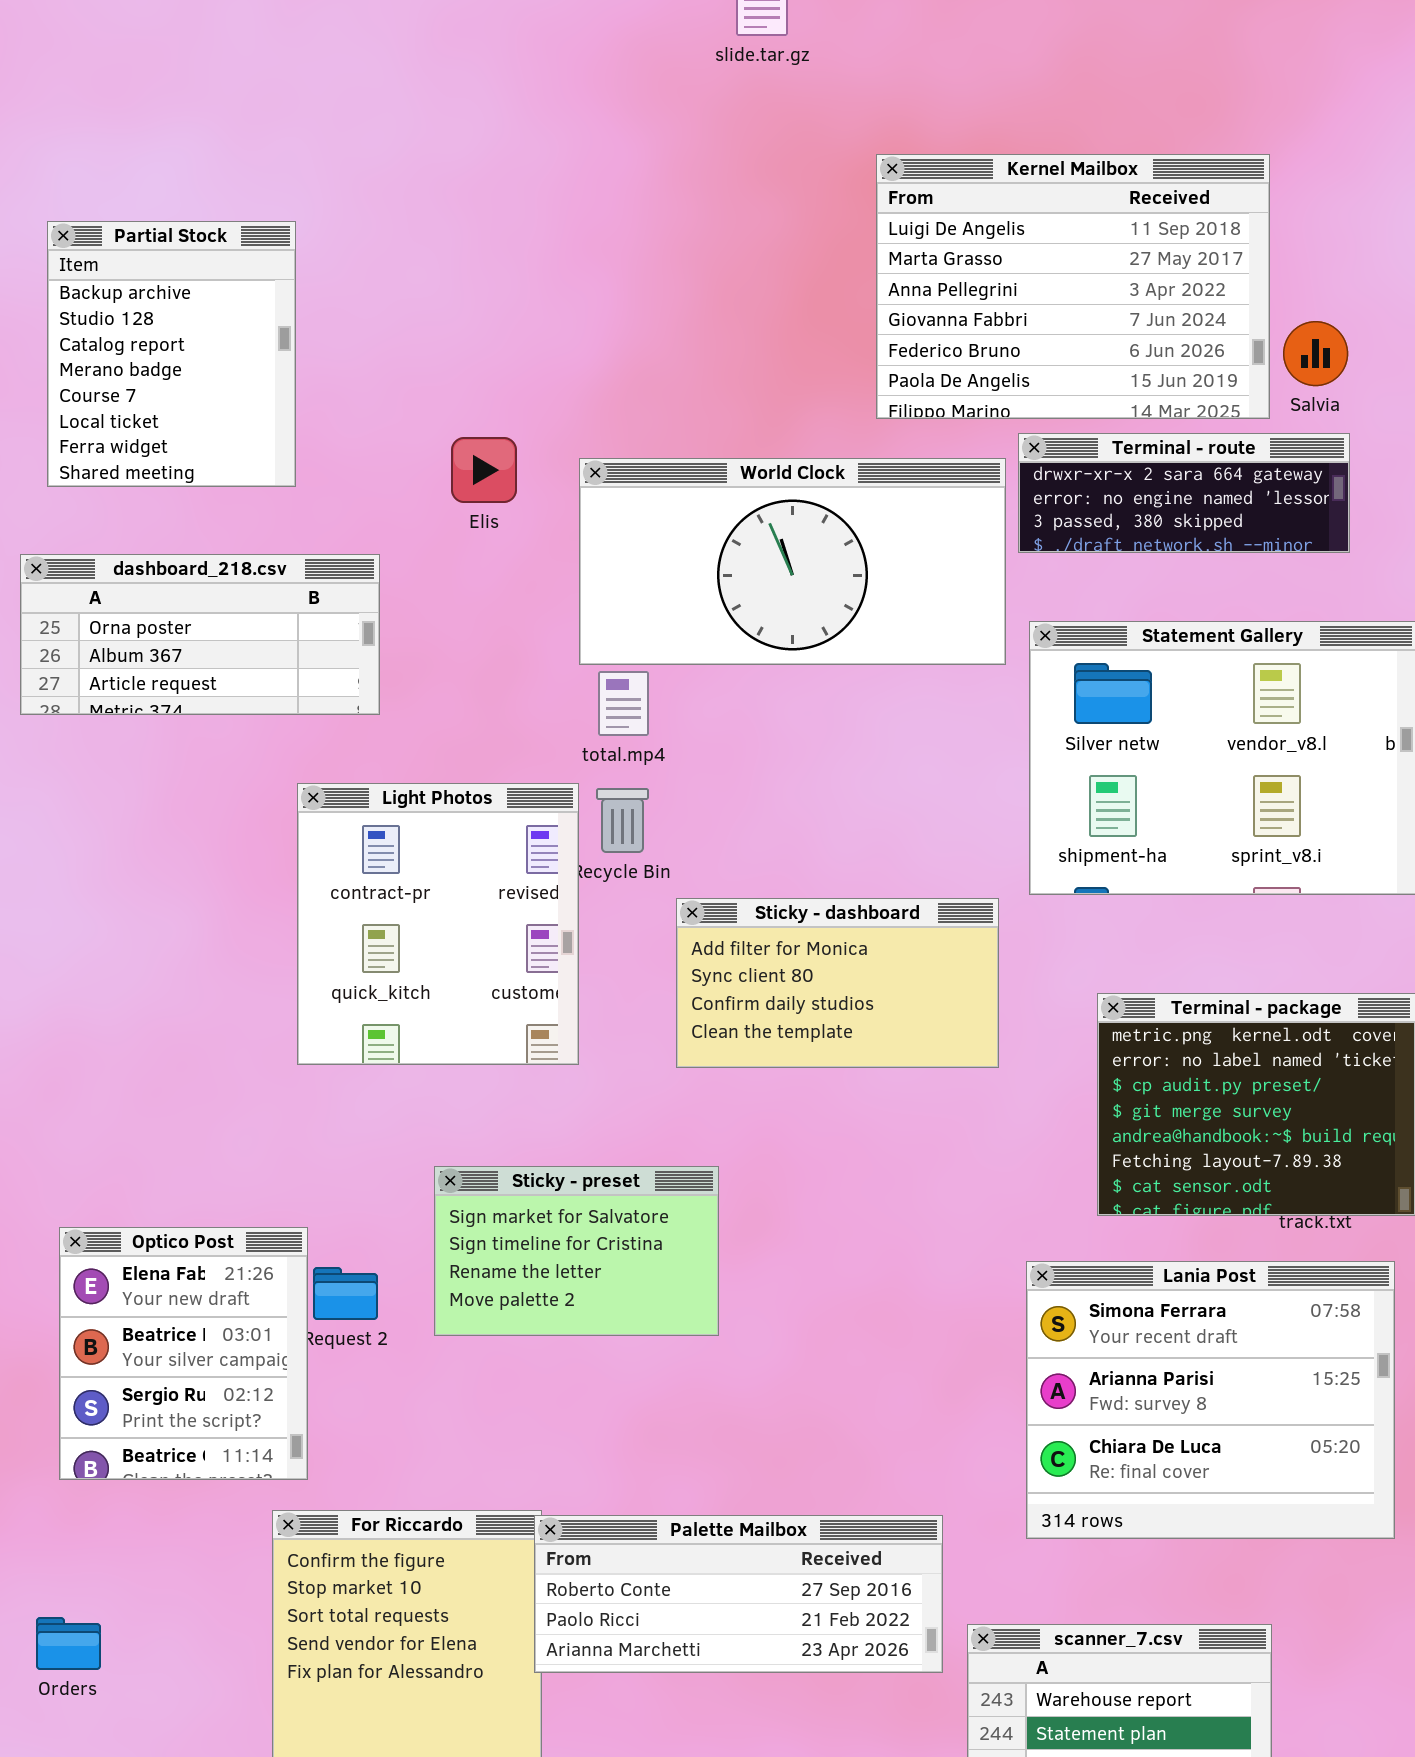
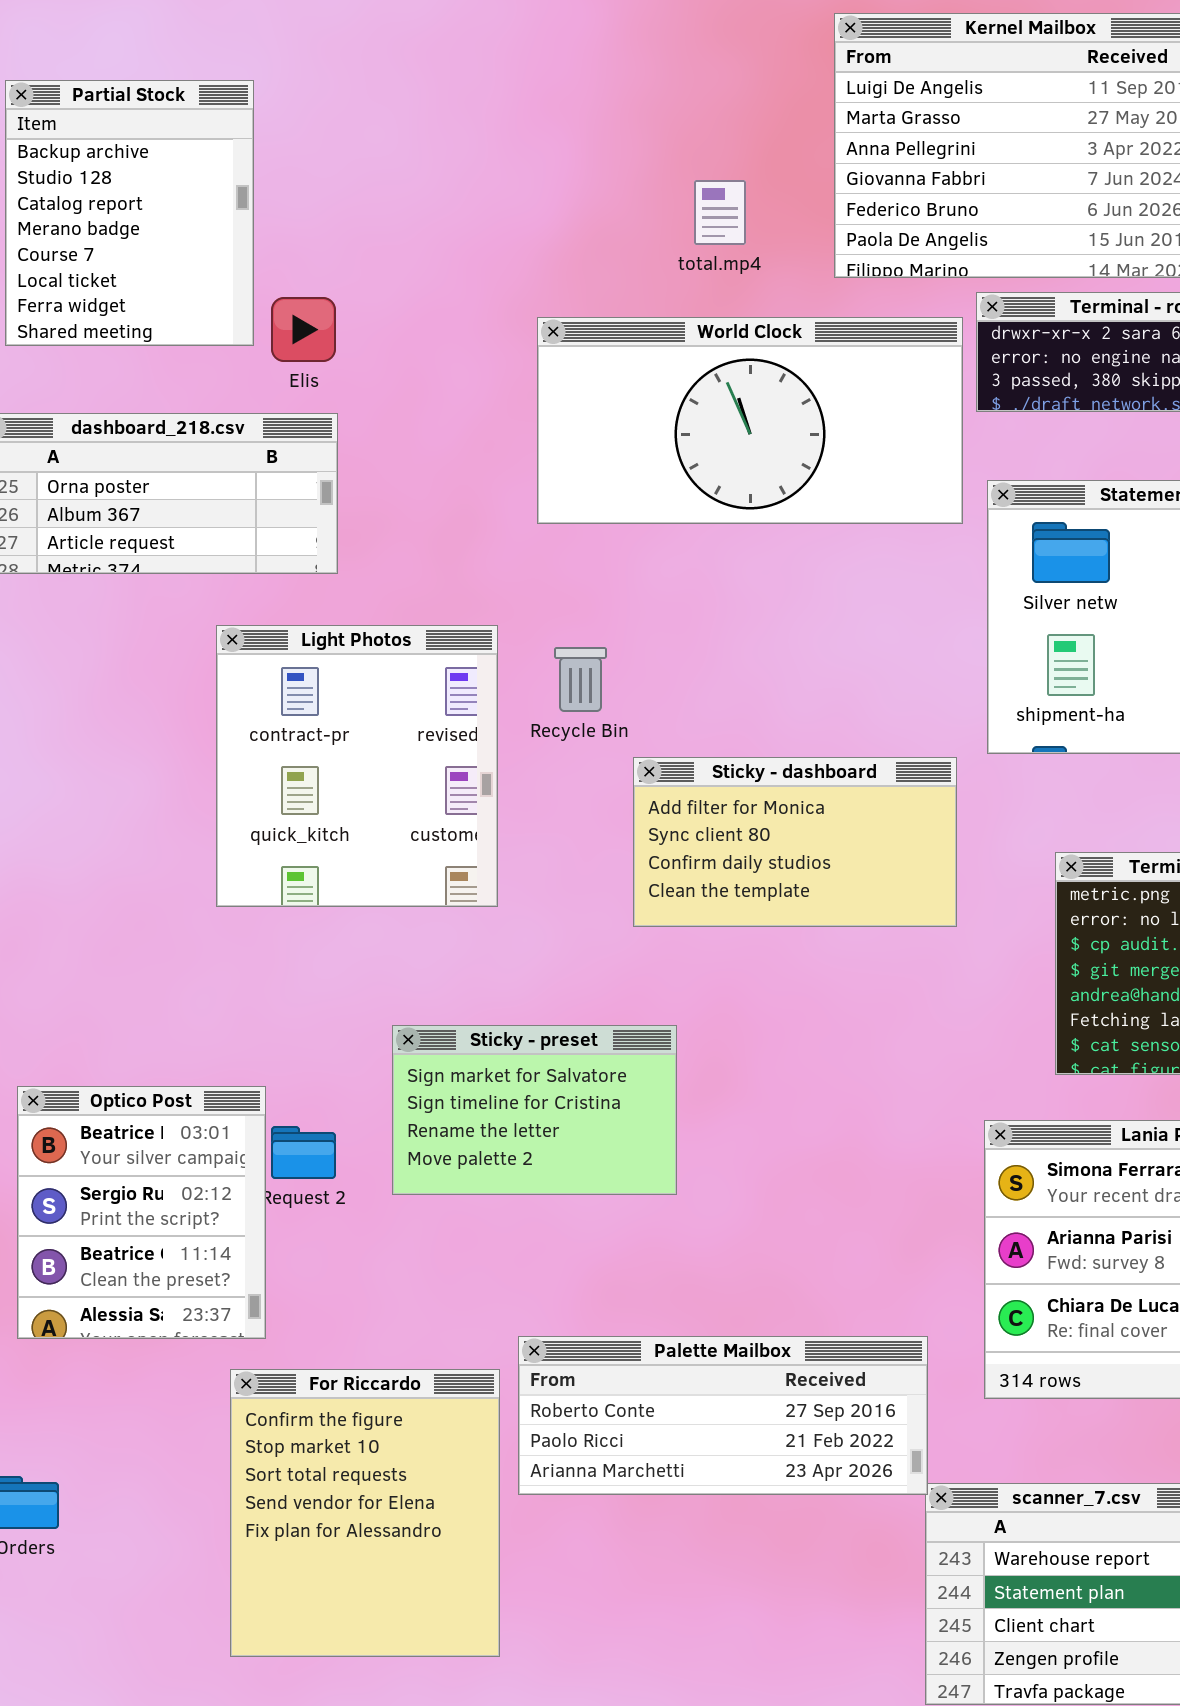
Elis: [451,437,517,503] -> [271,297,336,362], moved
total.mp4: [598,671,649,736] -> [694,180,746,245], moved
Light Photos: [297,783,579,1065] -> [216,625,498,907], moved
Optico Post: [59,1227,308,1480] -> [17,1086,266,1339], scrolled down 1 row
Palette Mailbox: [534,1515,943,1673] -> [518,1336,928,1495], moved

